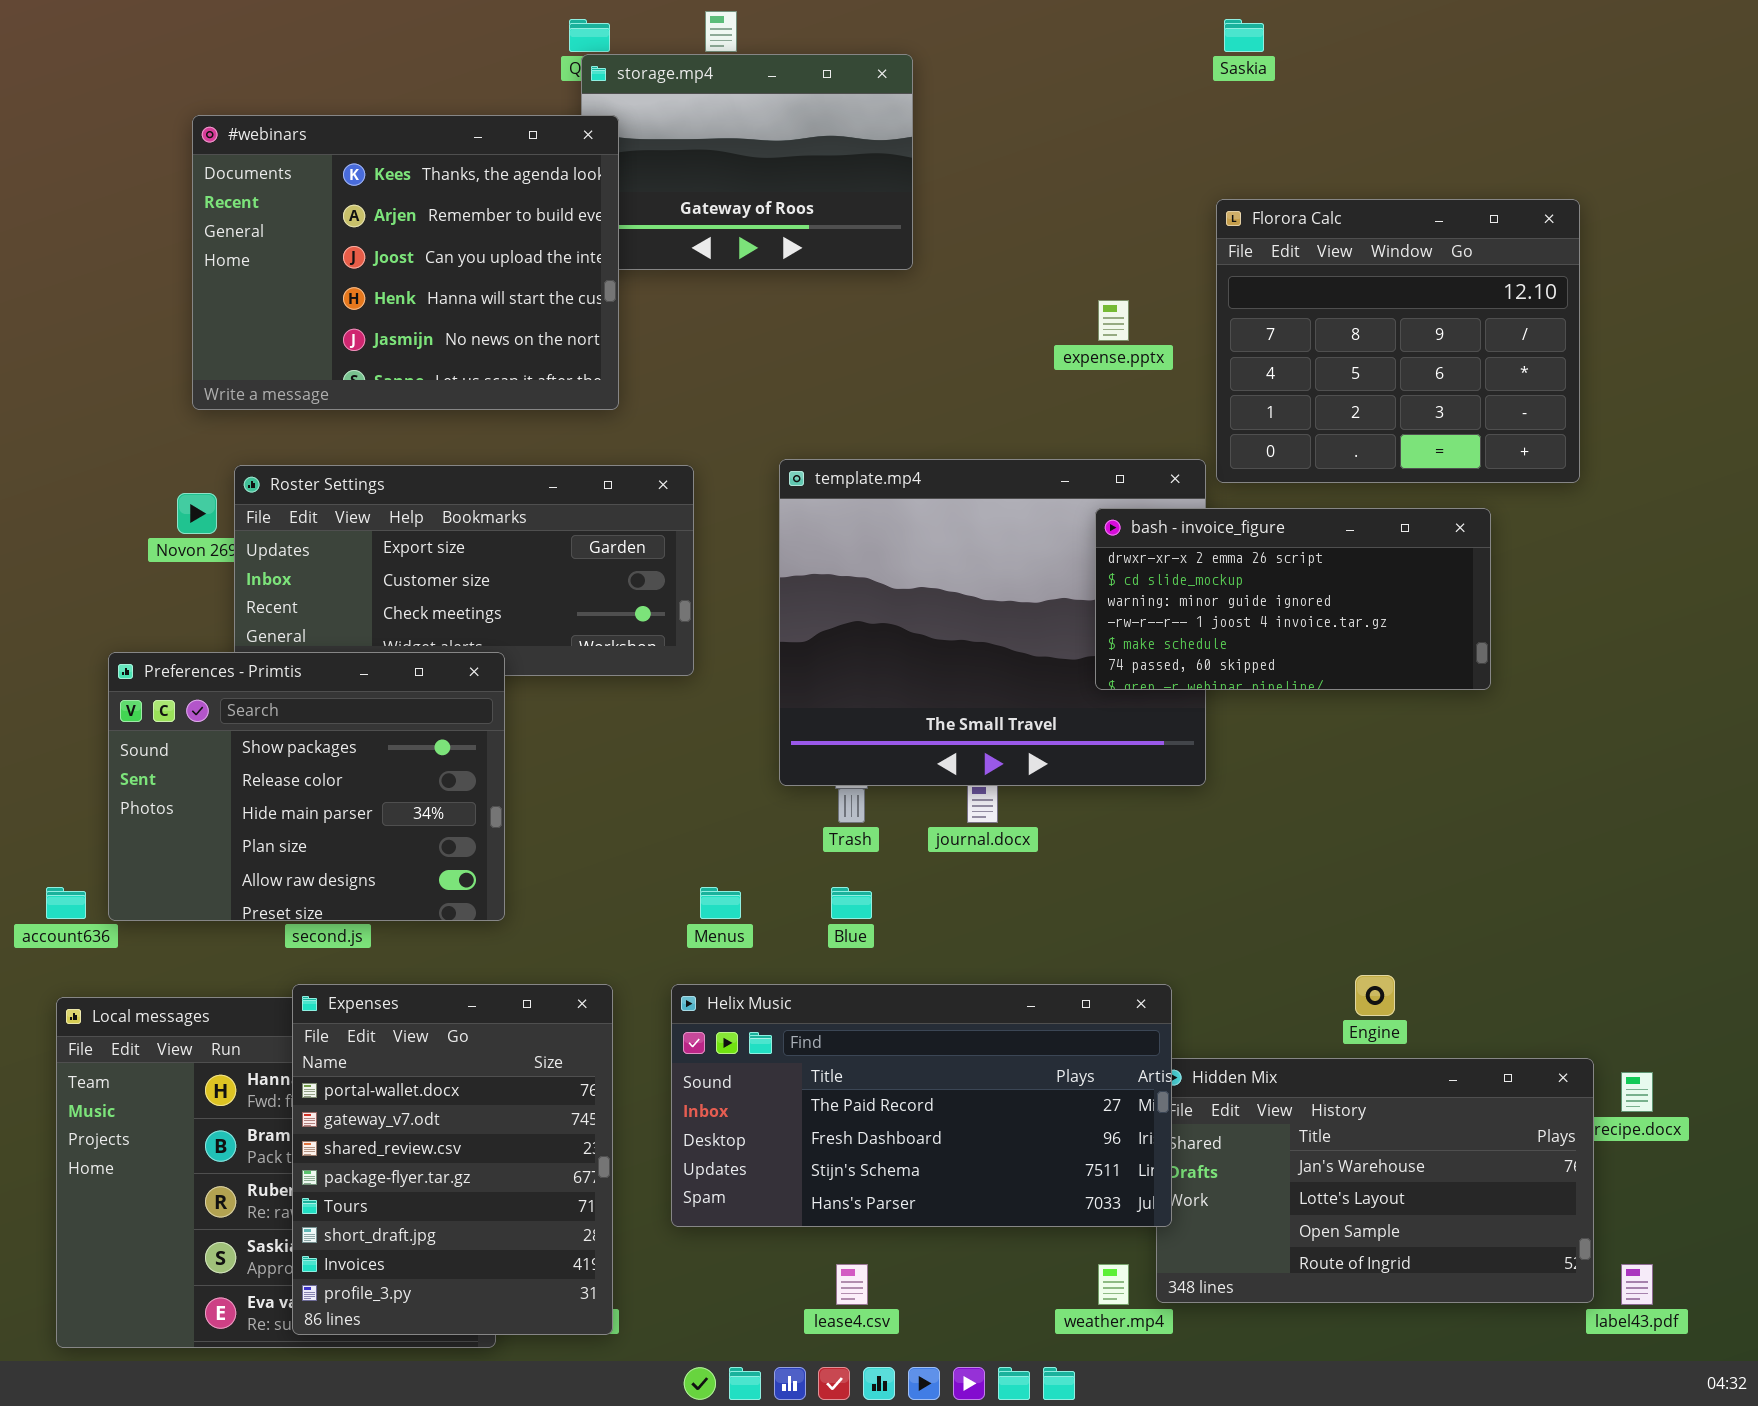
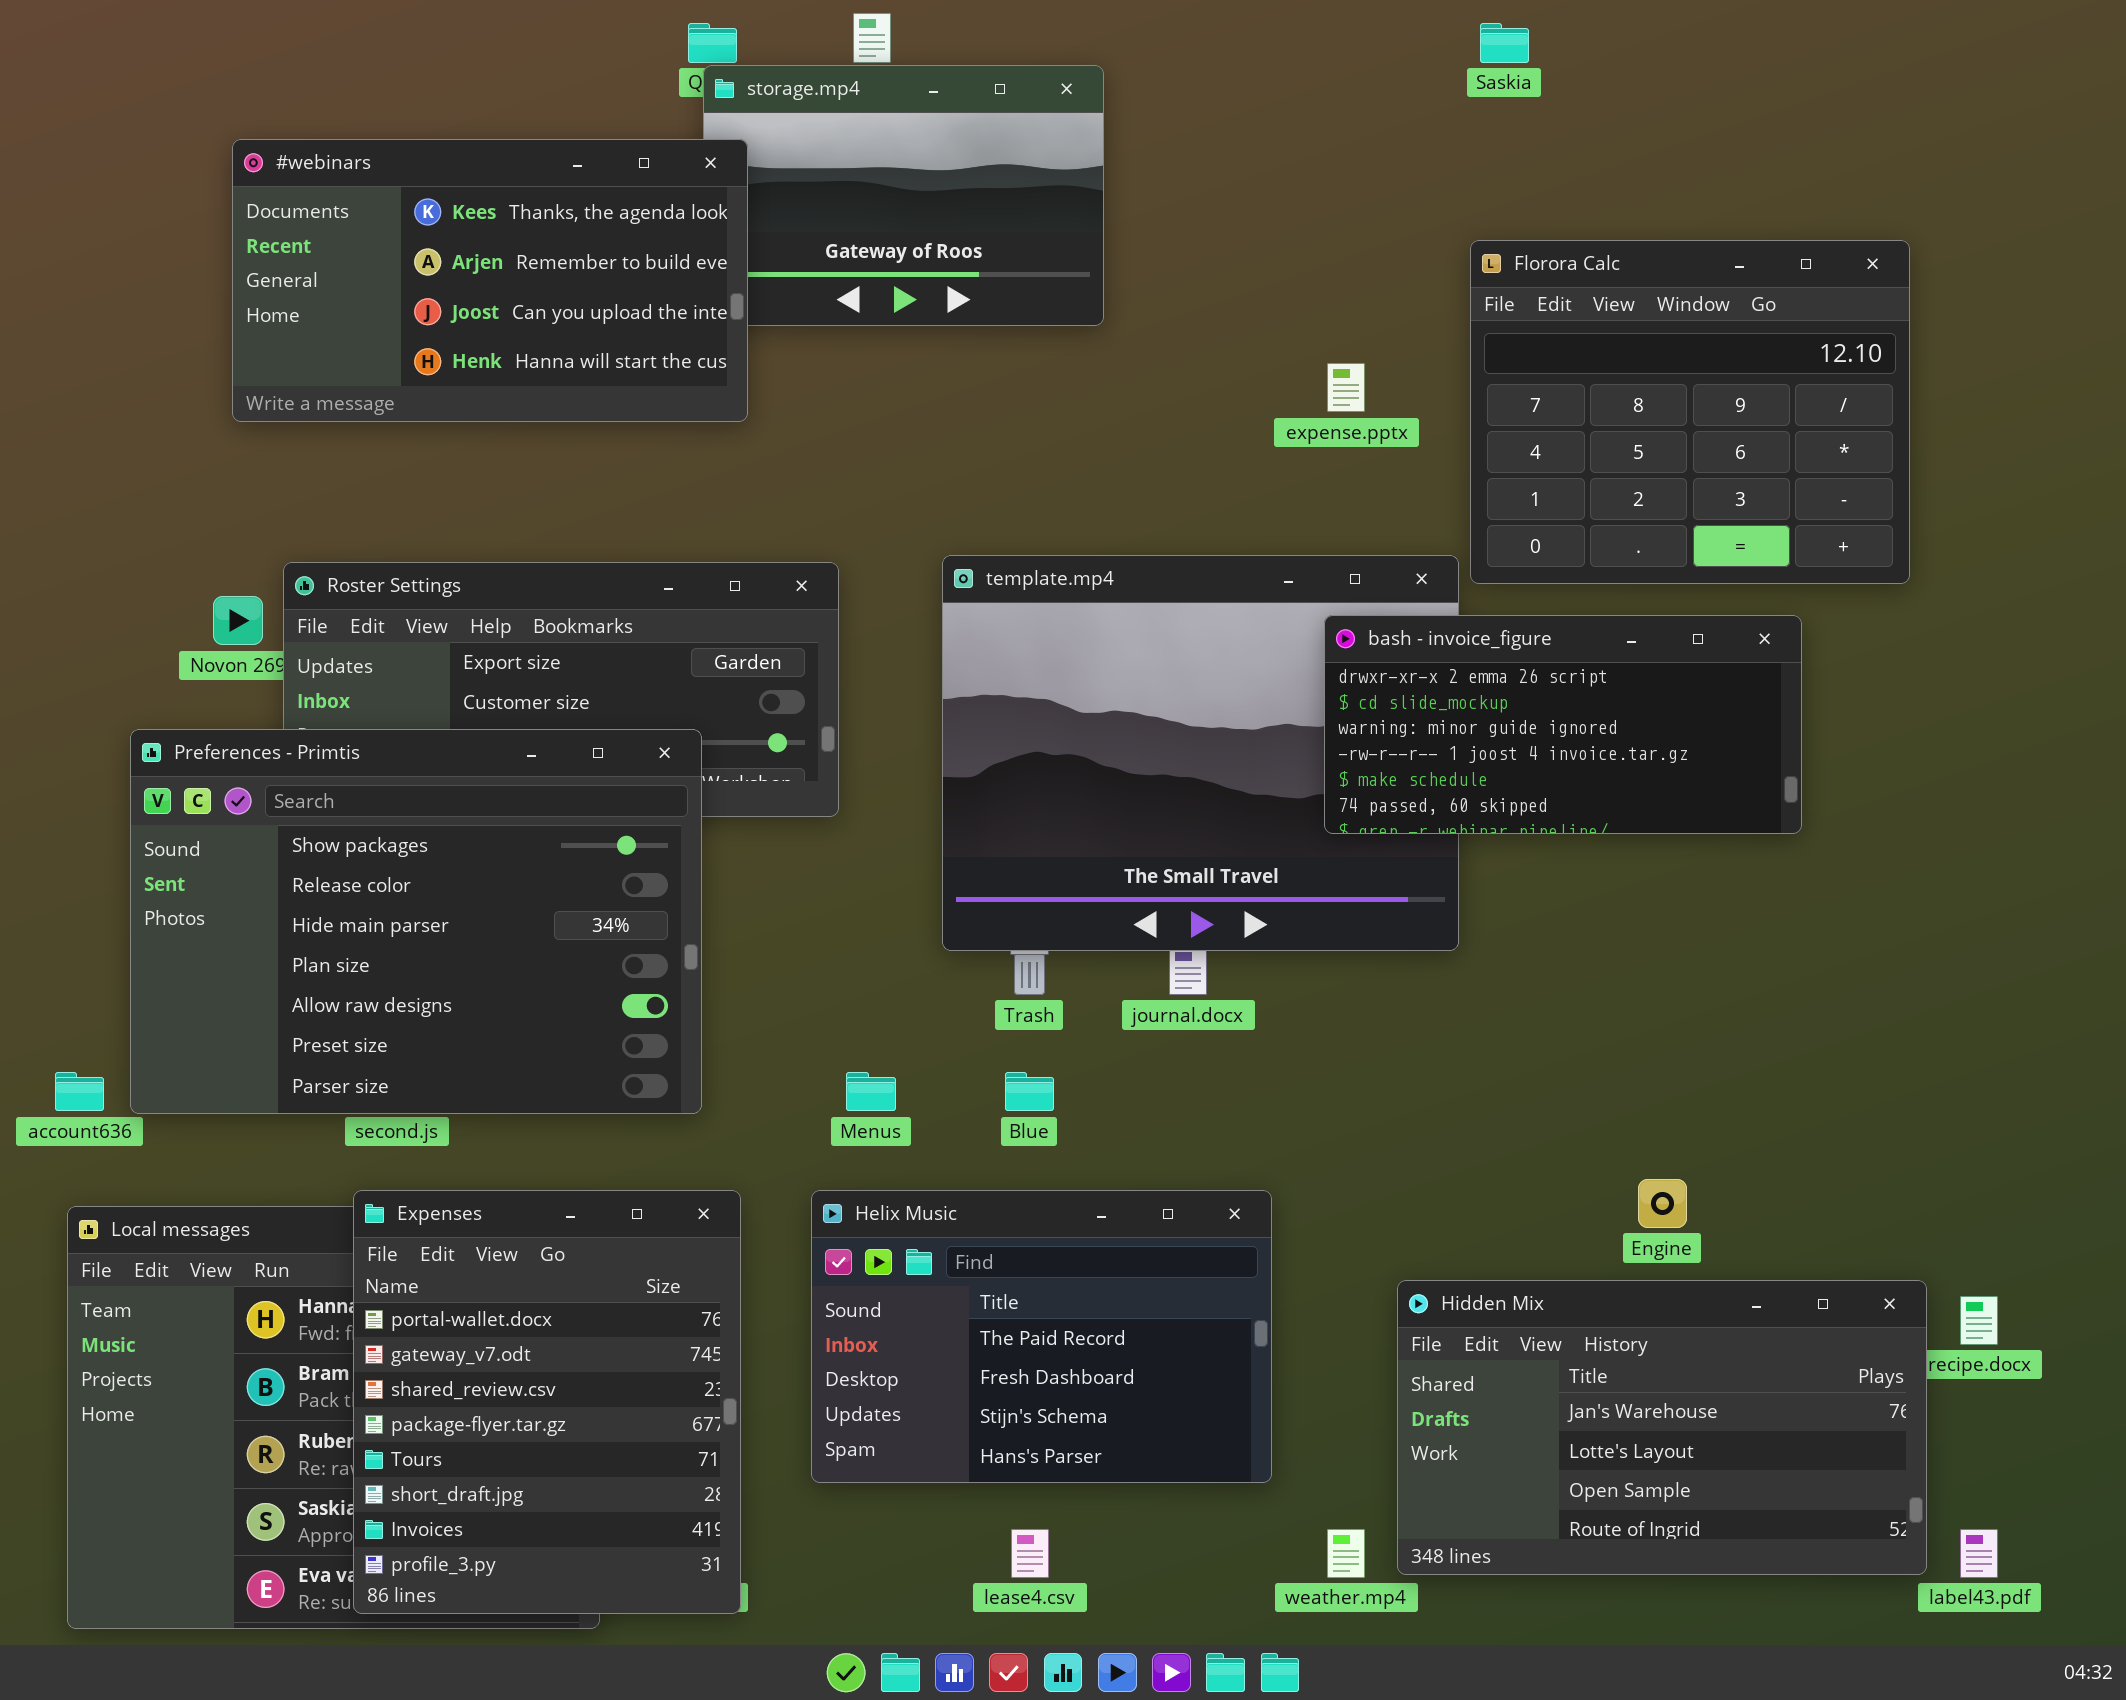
#webinars: [192,115,619,410] -> [232,139,748,422], resized
Preferences - Primtis: [108,652,505,921] -> [130,729,702,1114], resized
Helix Music: [671,984,1172,1227] -> [811,1190,1272,1483], resized

